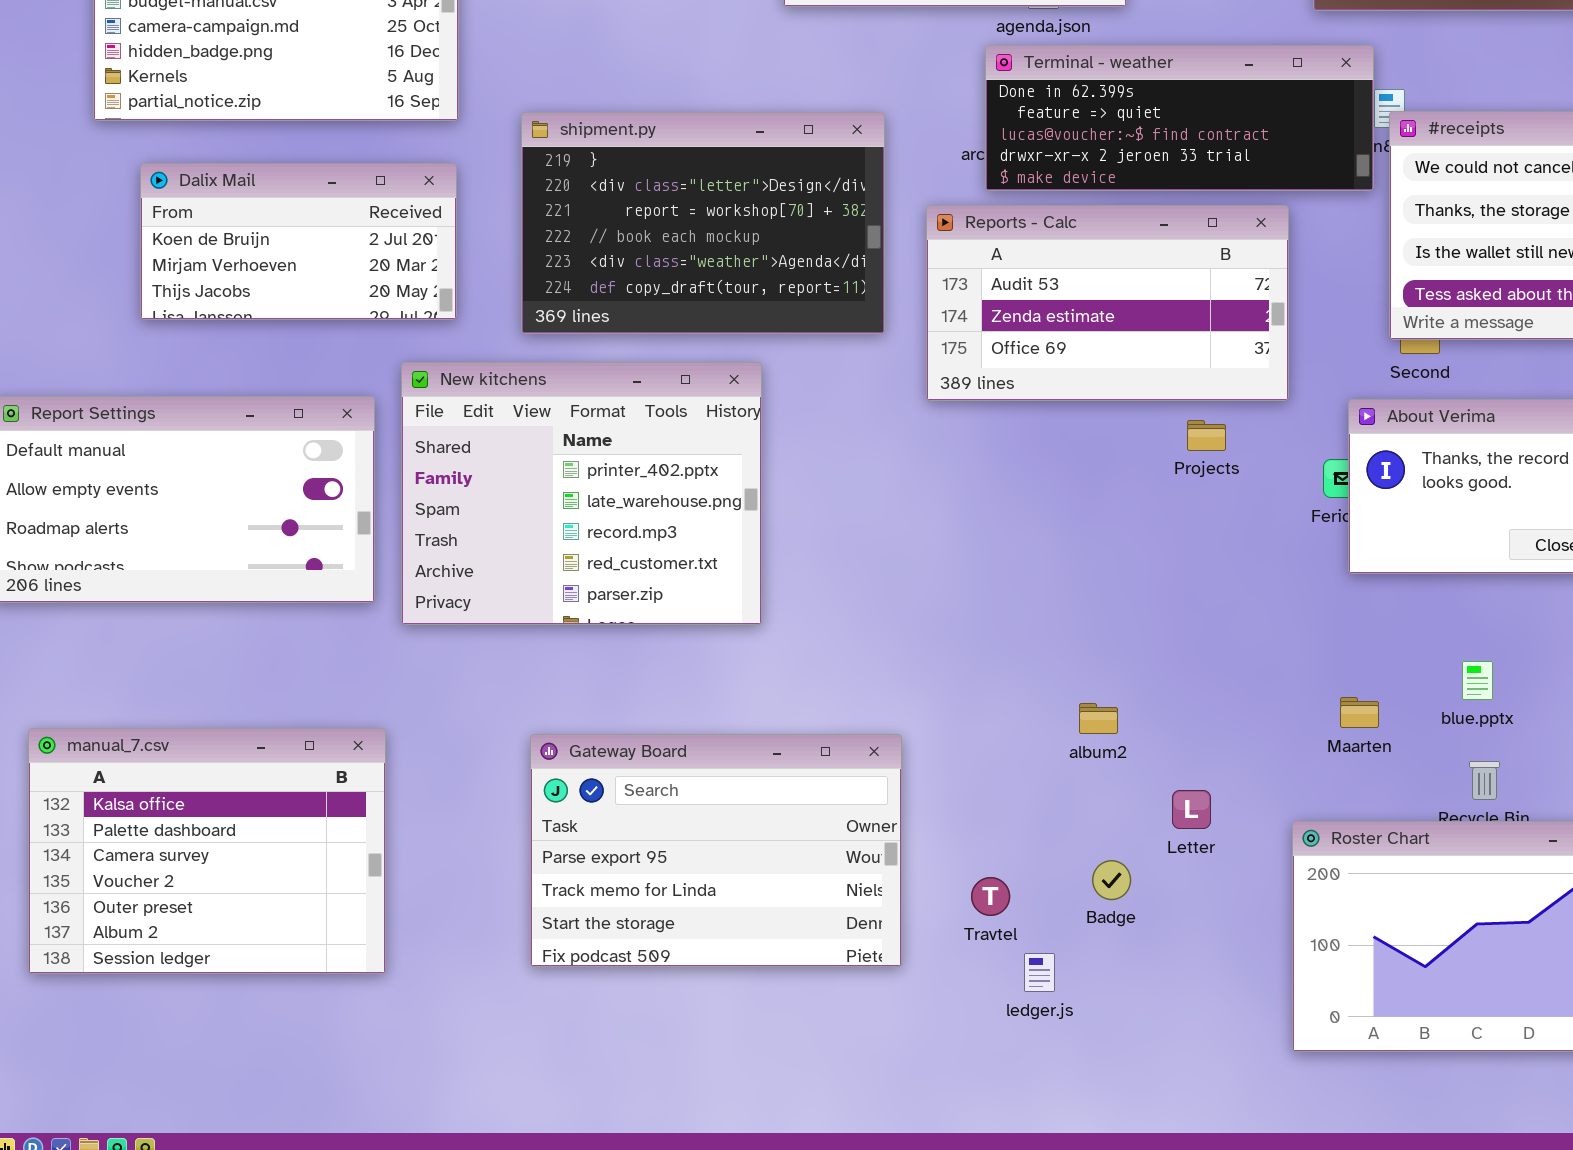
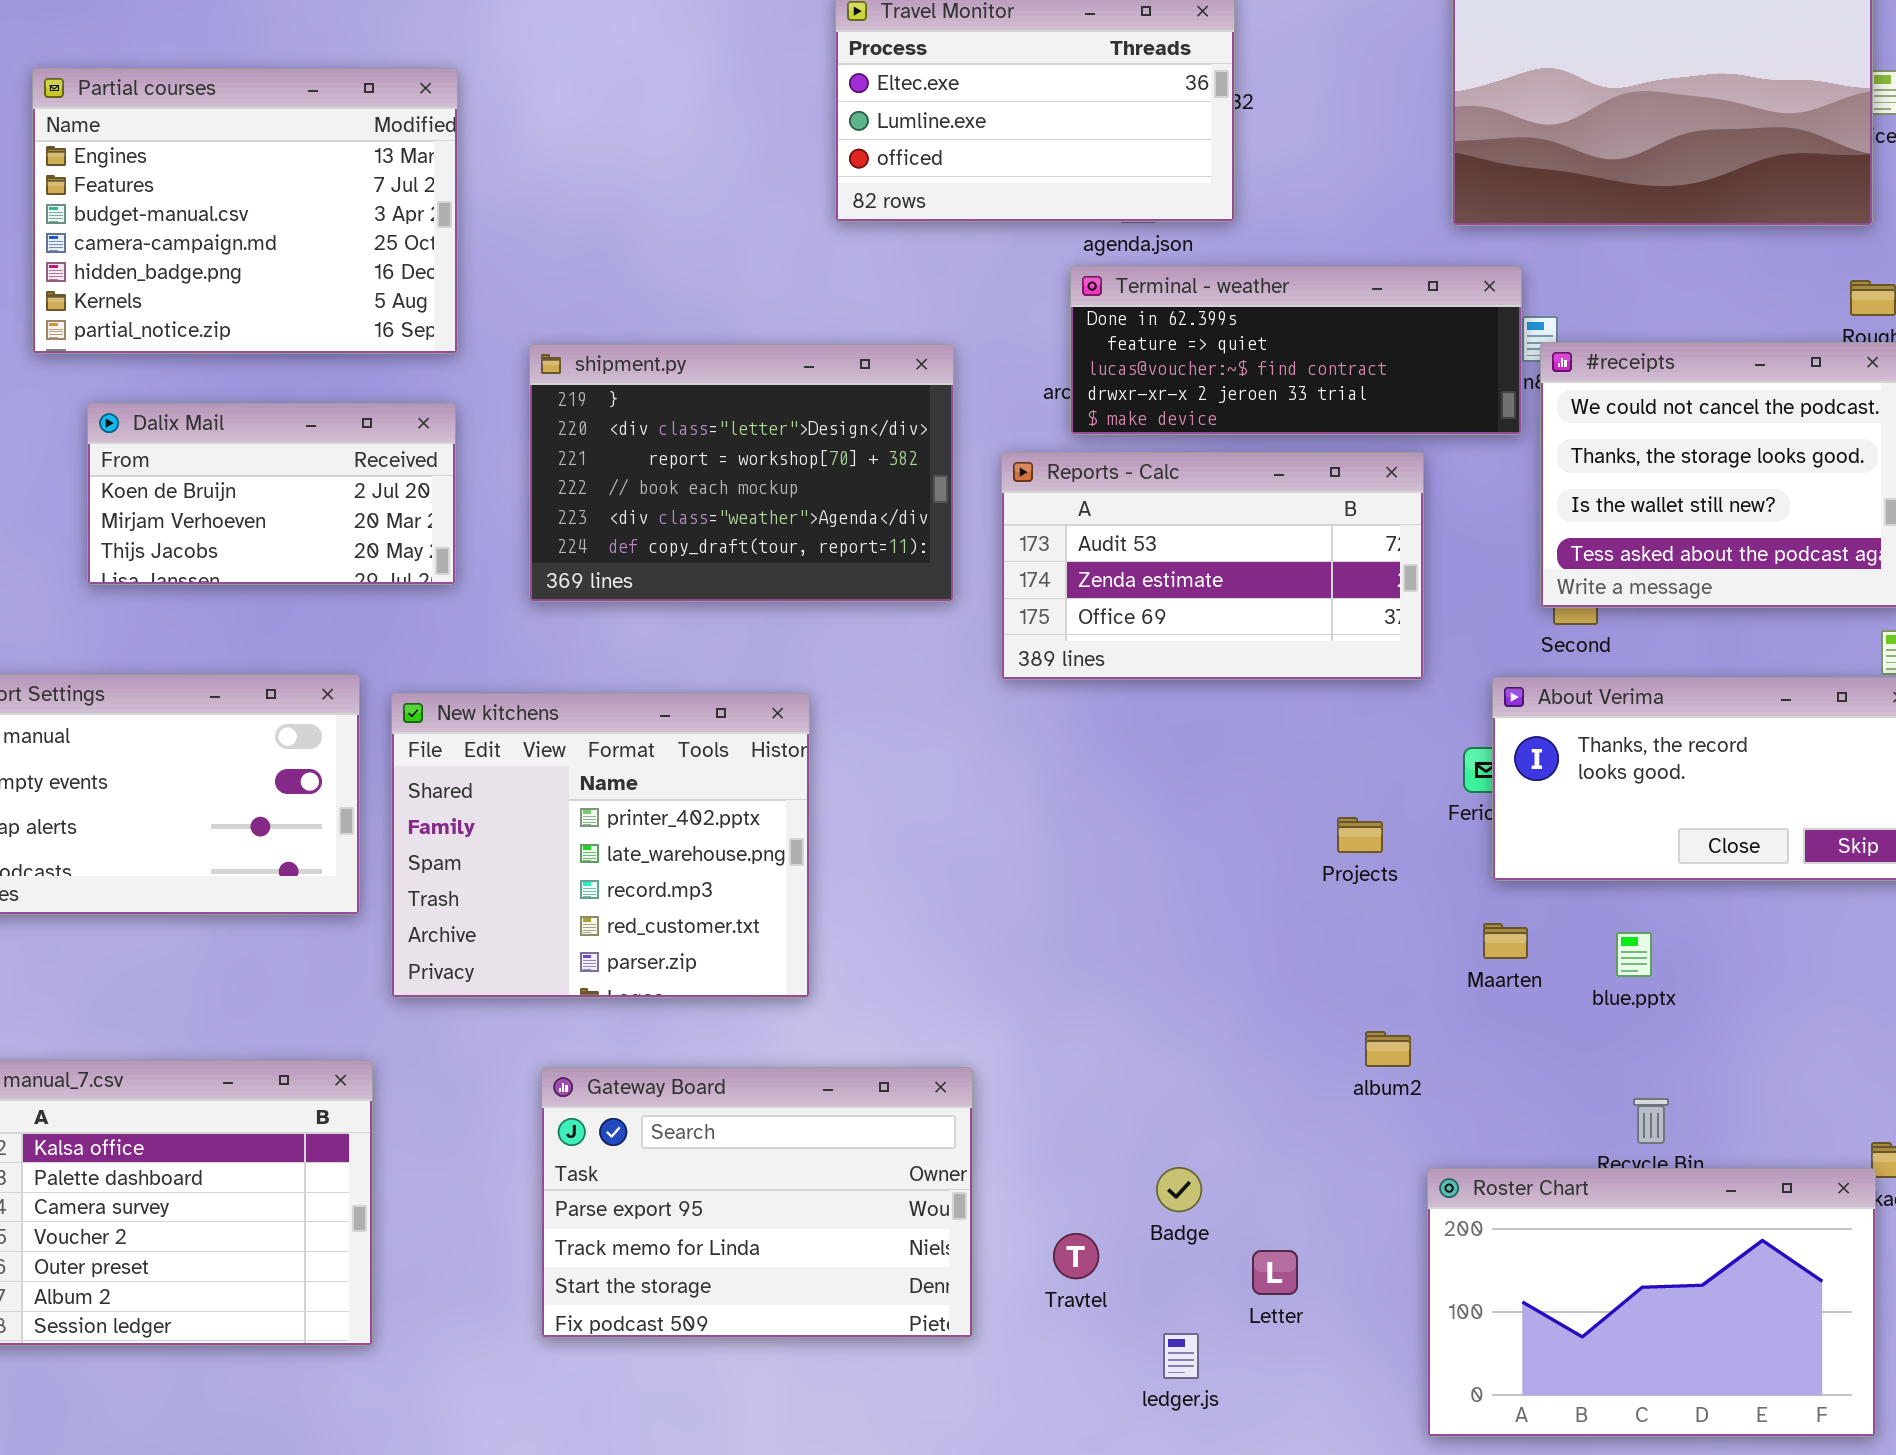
New kitchens: [401,362,762,625] -> [391,693,810,998], moved
Projects: [1187,420,1226,451] -> [1337,817,1383,853], moved
blue.pptx: [1462,661,1493,700] -> [1616,932,1652,977], moved
Maarten: [1340,697,1379,728] -> [1483,923,1528,959], moved
album2: [1079,703,1118,734] -> [1365,1031,1411,1067], moved
Letter: [1172,790,1211,829] -> [1252,1250,1298,1295], moved
Badge: [1092,860,1131,900] -> [1156,1167,1202,1212], moved
ledger.js: [1024,953,1055,992] -> [1163,1333,1199,1379], moved

